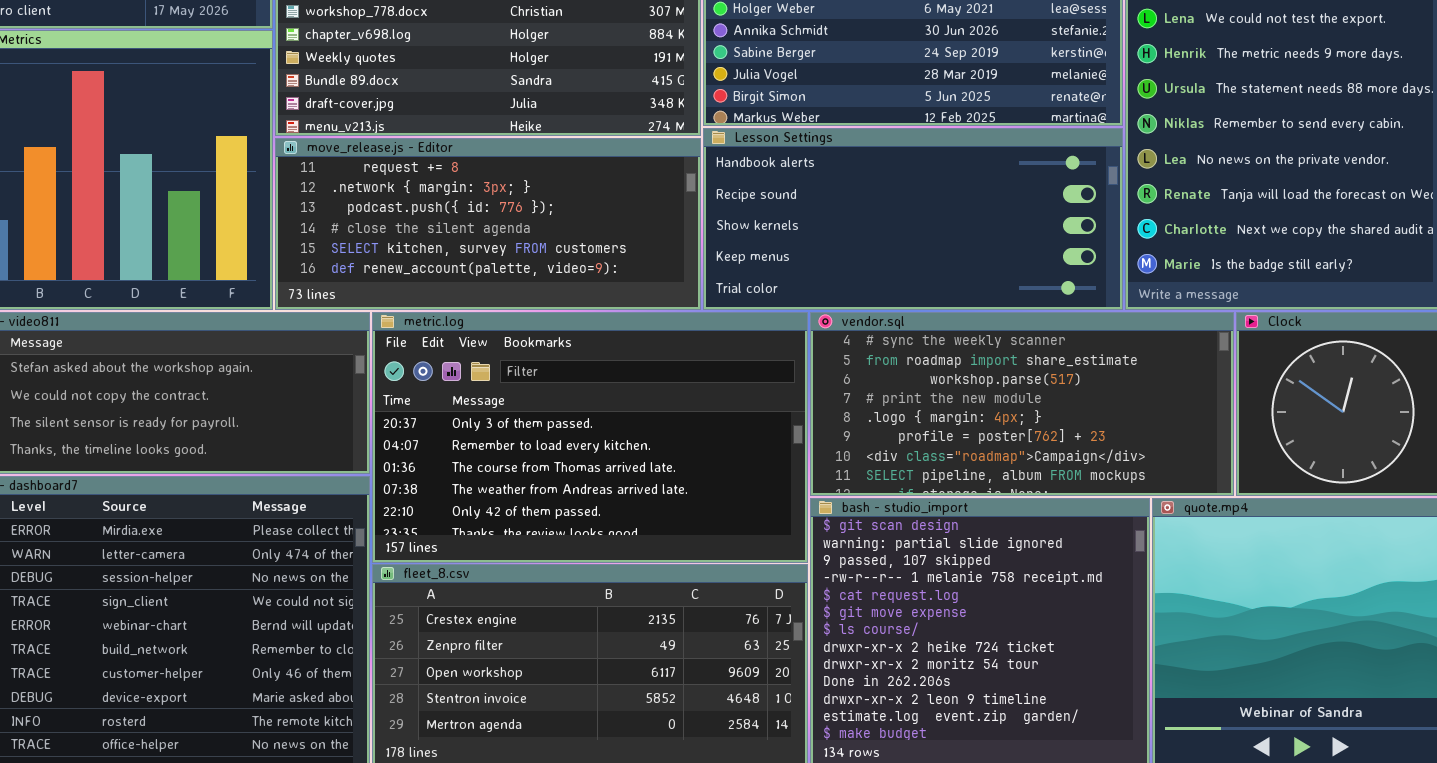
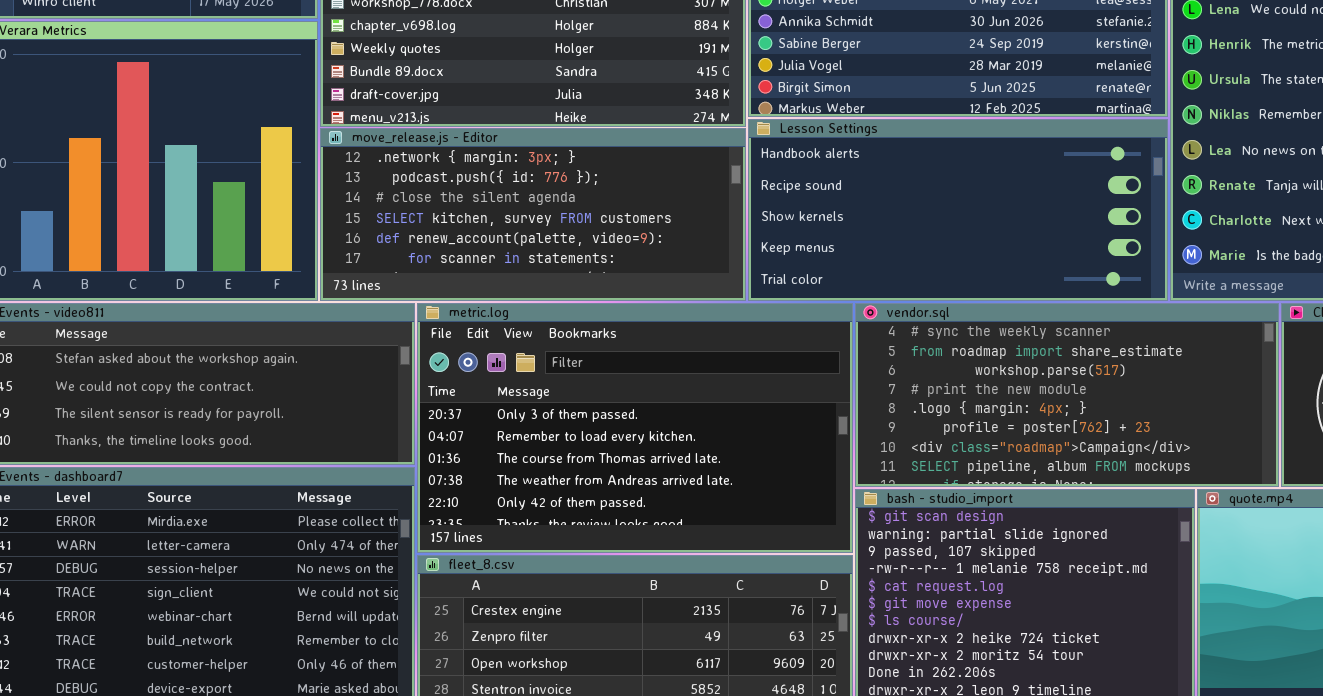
move_release.js - Editor: [275,138,701,310] -> [320,128,746,301], scrolled down 1 row

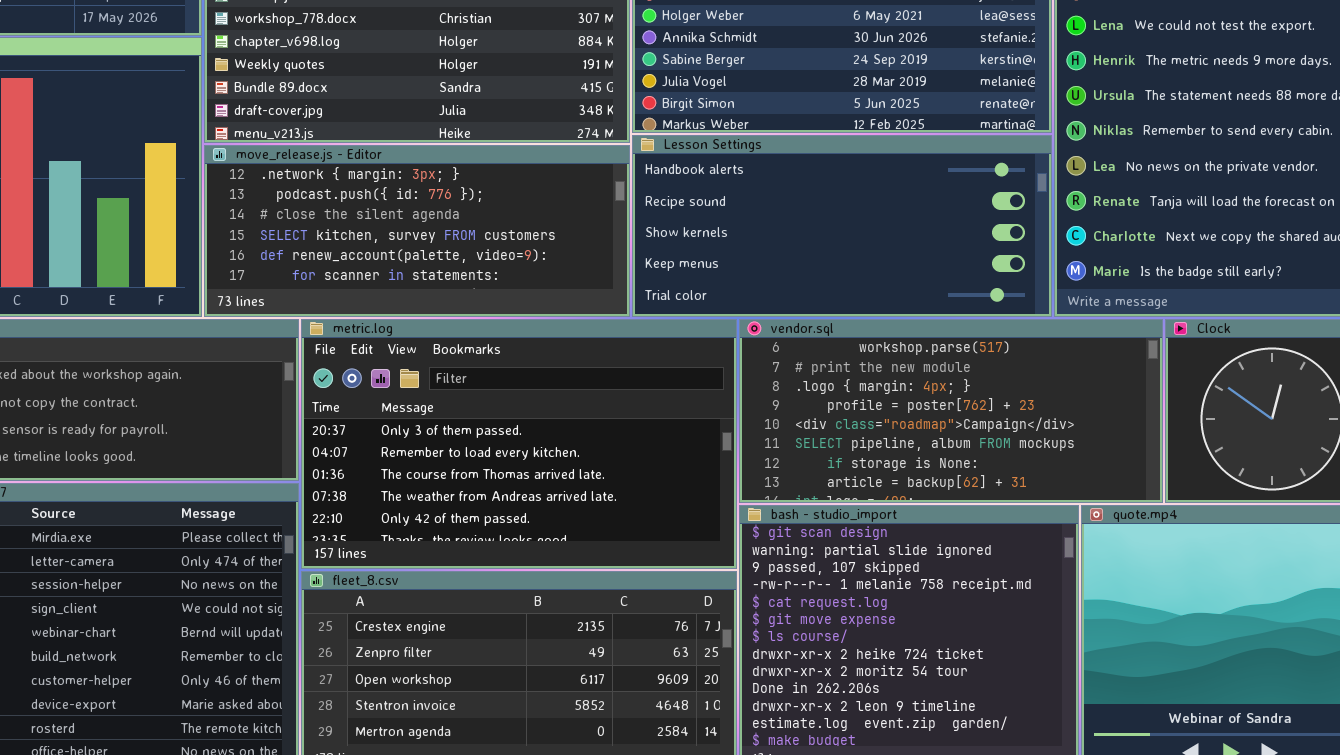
vendor.sql: [855,303,1279,487] -> [739,319,1163,503], scrolled down 2 rows

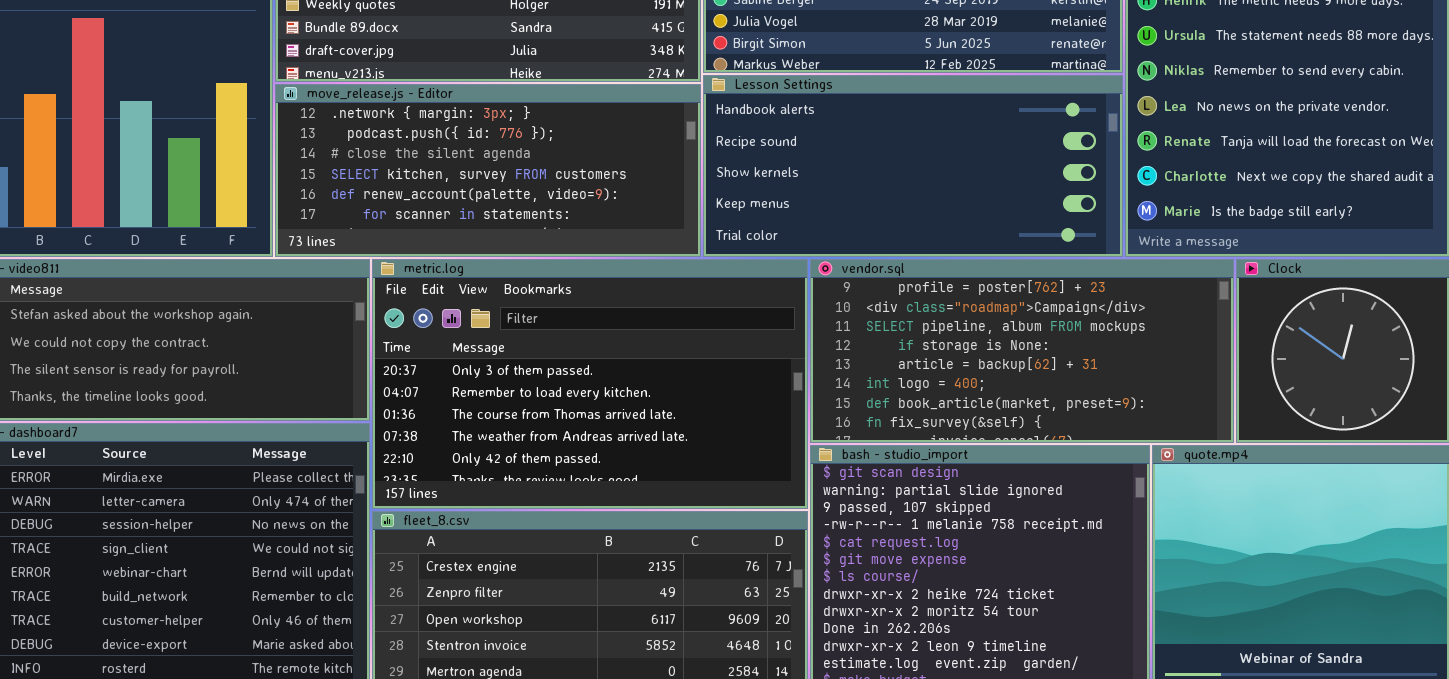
vendor.sql: [739,319,1163,503] -> [810,259,1234,443], scrolled down 3 rows

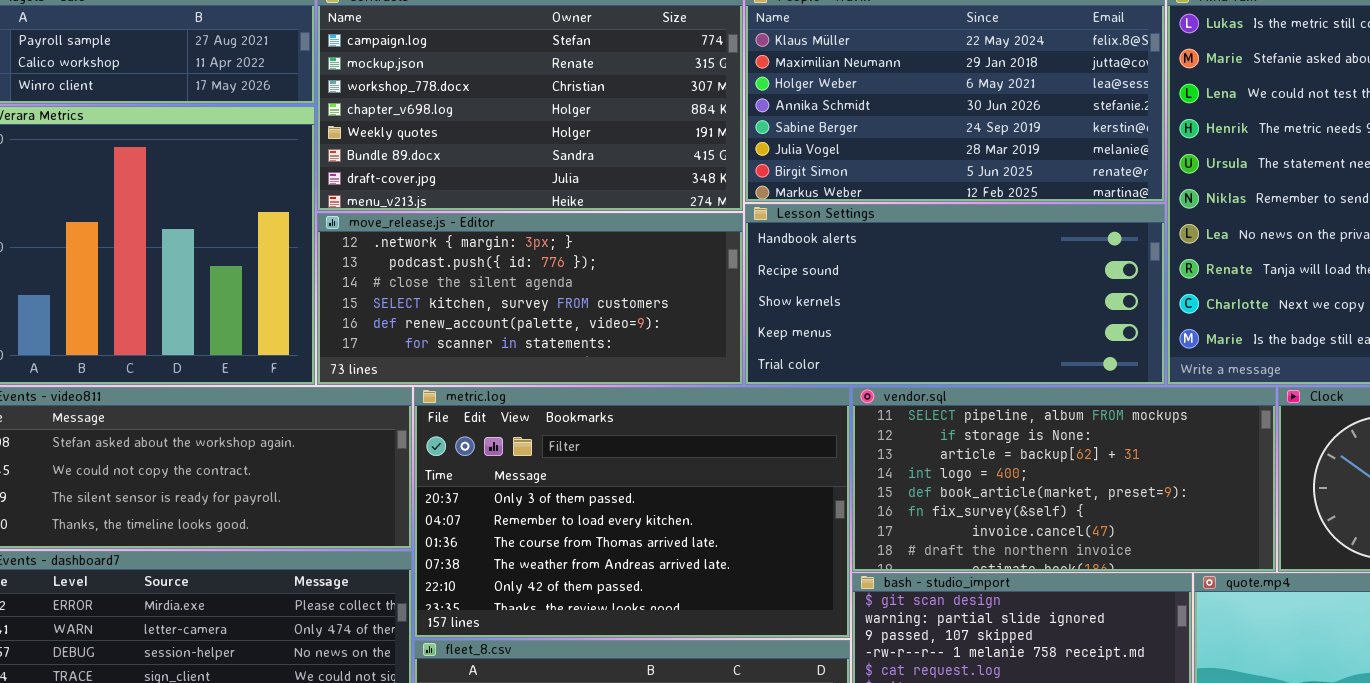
vendor.sql: [810,259,1234,443] -> [852,387,1276,572], scrolled down 2 rows

